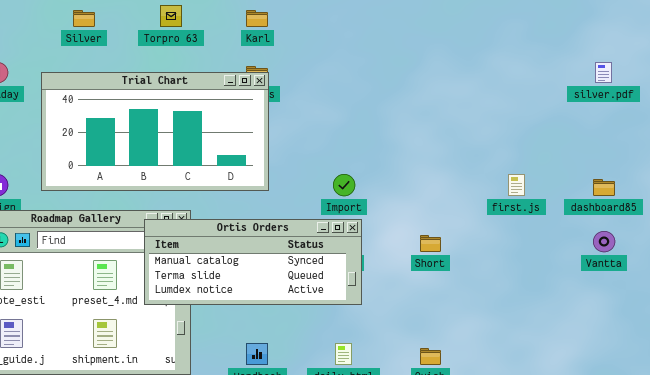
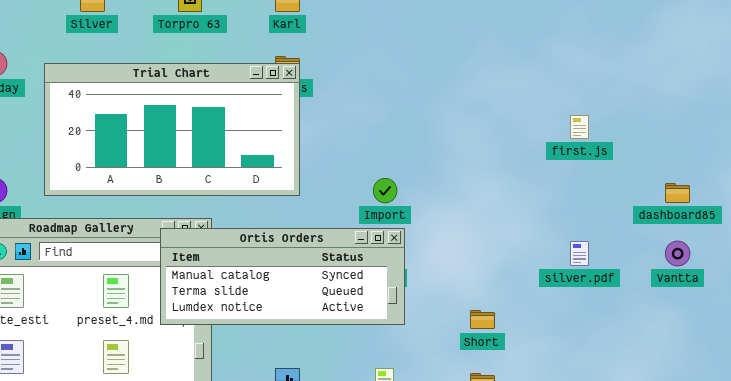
silver.pdf: [595,62,612,83] -> [570,241,589,266], moved
first.js: [508,174,525,196] -> [570,115,589,139], moved
Short: [420,235,441,252] -> [470,310,495,329], moved

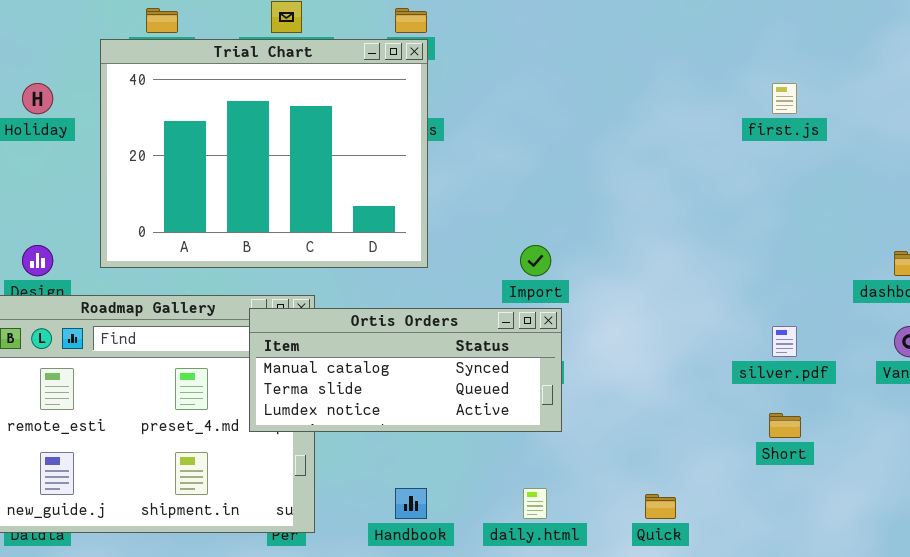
Trial Chart: [44,63,300,196] -> [100,39,428,268], resized
first.js: [570,115,589,139] -> [772,83,797,114], moved
Short: [470,310,495,329] -> [769,413,801,438], moved

